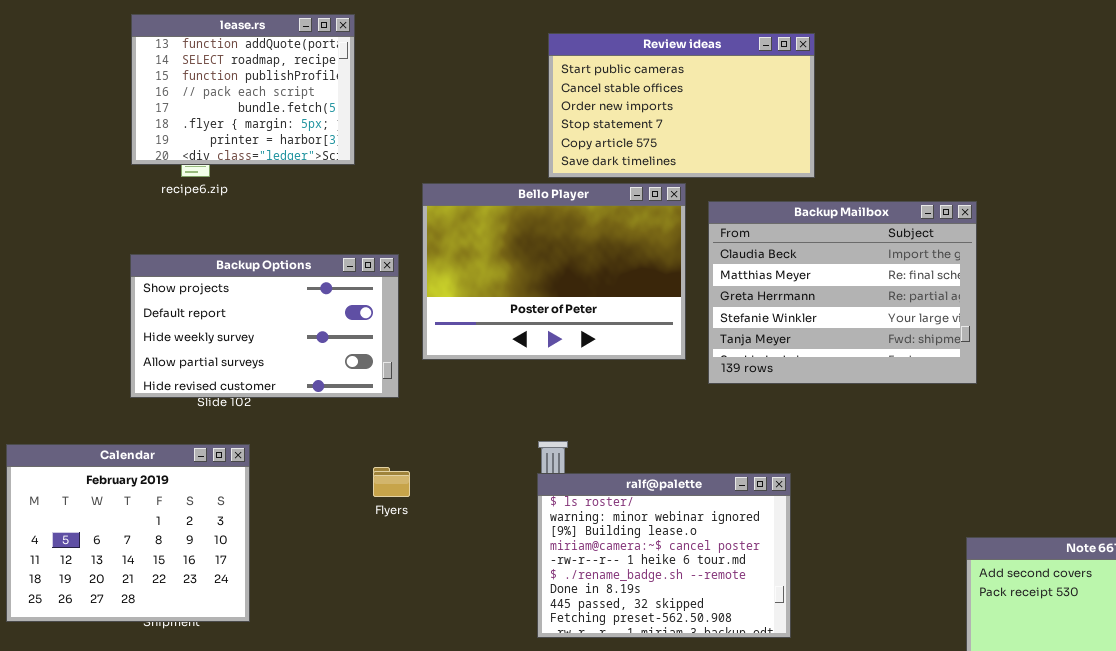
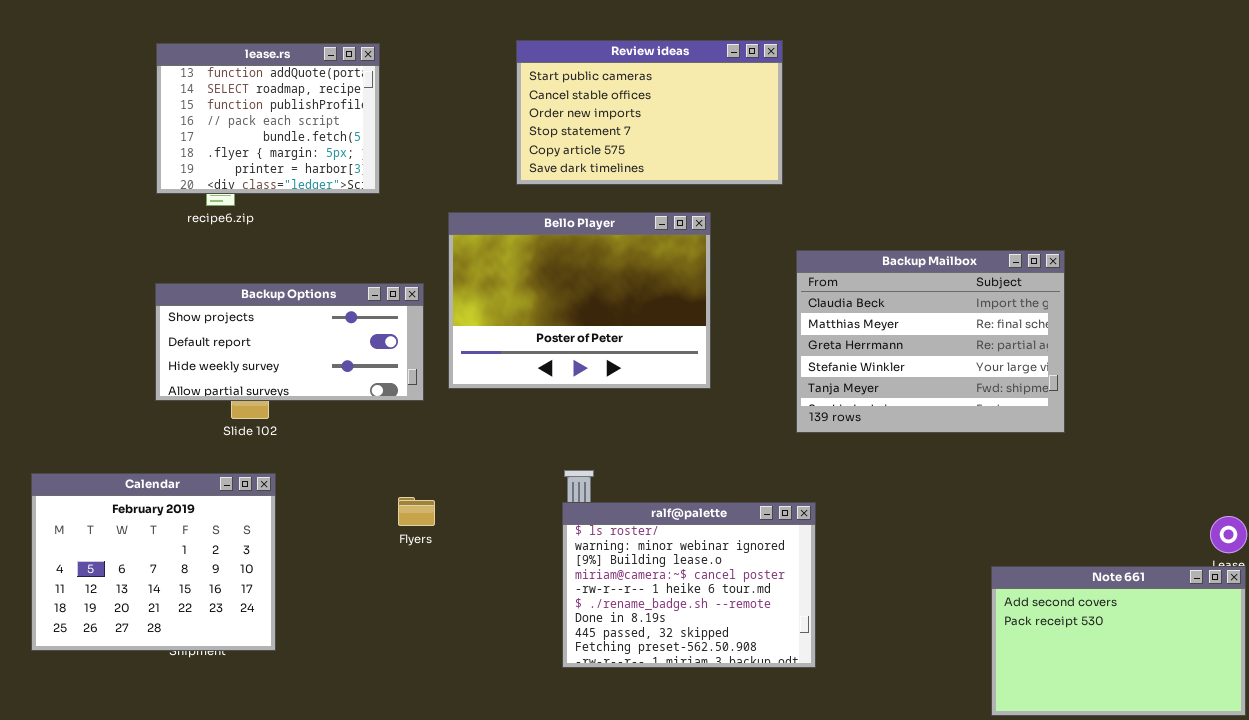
Review ideas: [548,33,815,178] -> [516,40,783,185], moved
Backup Mailbox: [708,201,977,384] -> [796,250,1065,433], moved
Backup Options: [130,254,399,398] -> [155,283,424,401], resized

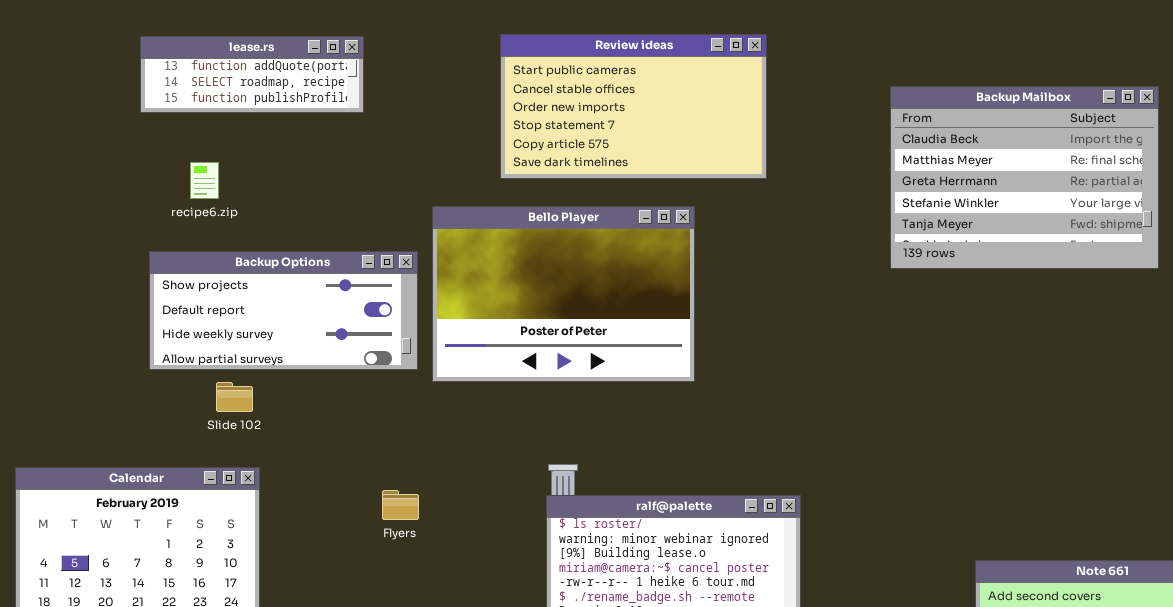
lease.rs: [156,43,380,194] -> [140,36,364,113], resized
Backup Mailbox: [796,250,1065,433] -> [890,86,1159,269], moved
Backup Options: [155,283,424,401] -> [149,251,418,370], moved

